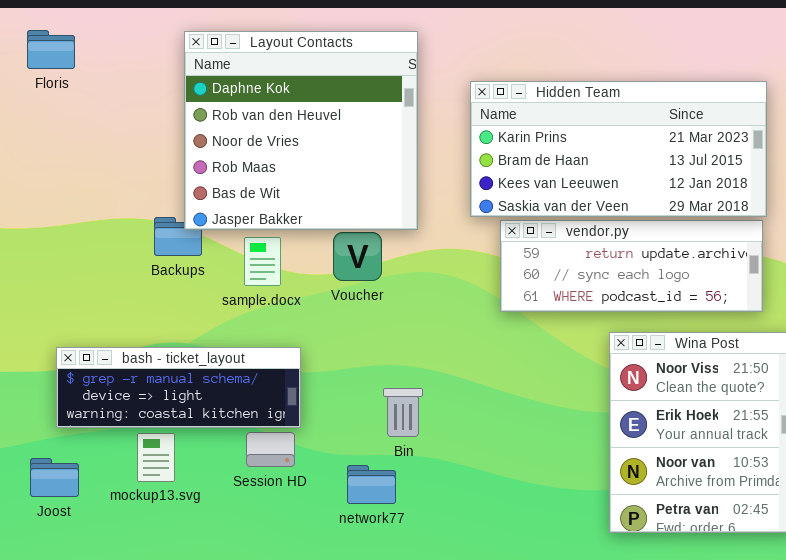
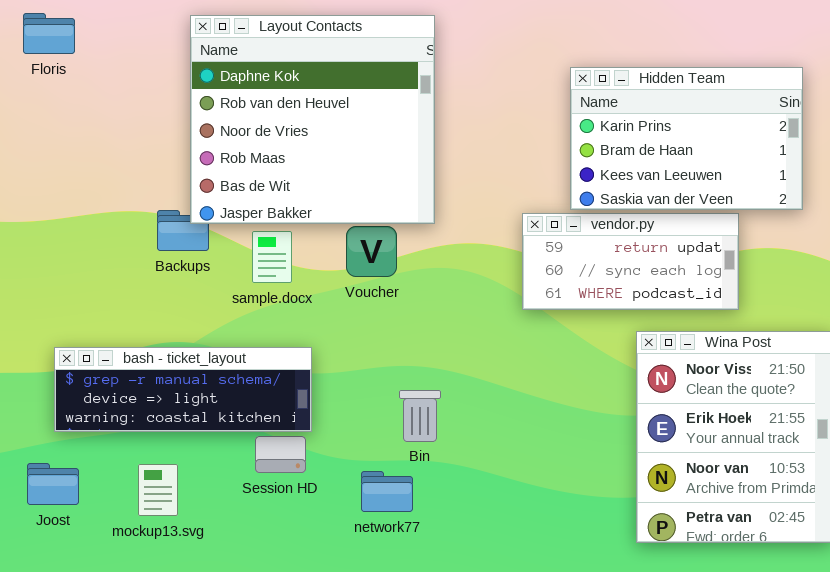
Hidden Team: [470,81,767,217] -> [570,67,803,210], resized
vendor.py: [500,220,763,312] -> [522,213,739,310], resized
mockup13.svg: [137,433,175,482] -> [138,464,178,516], moved

